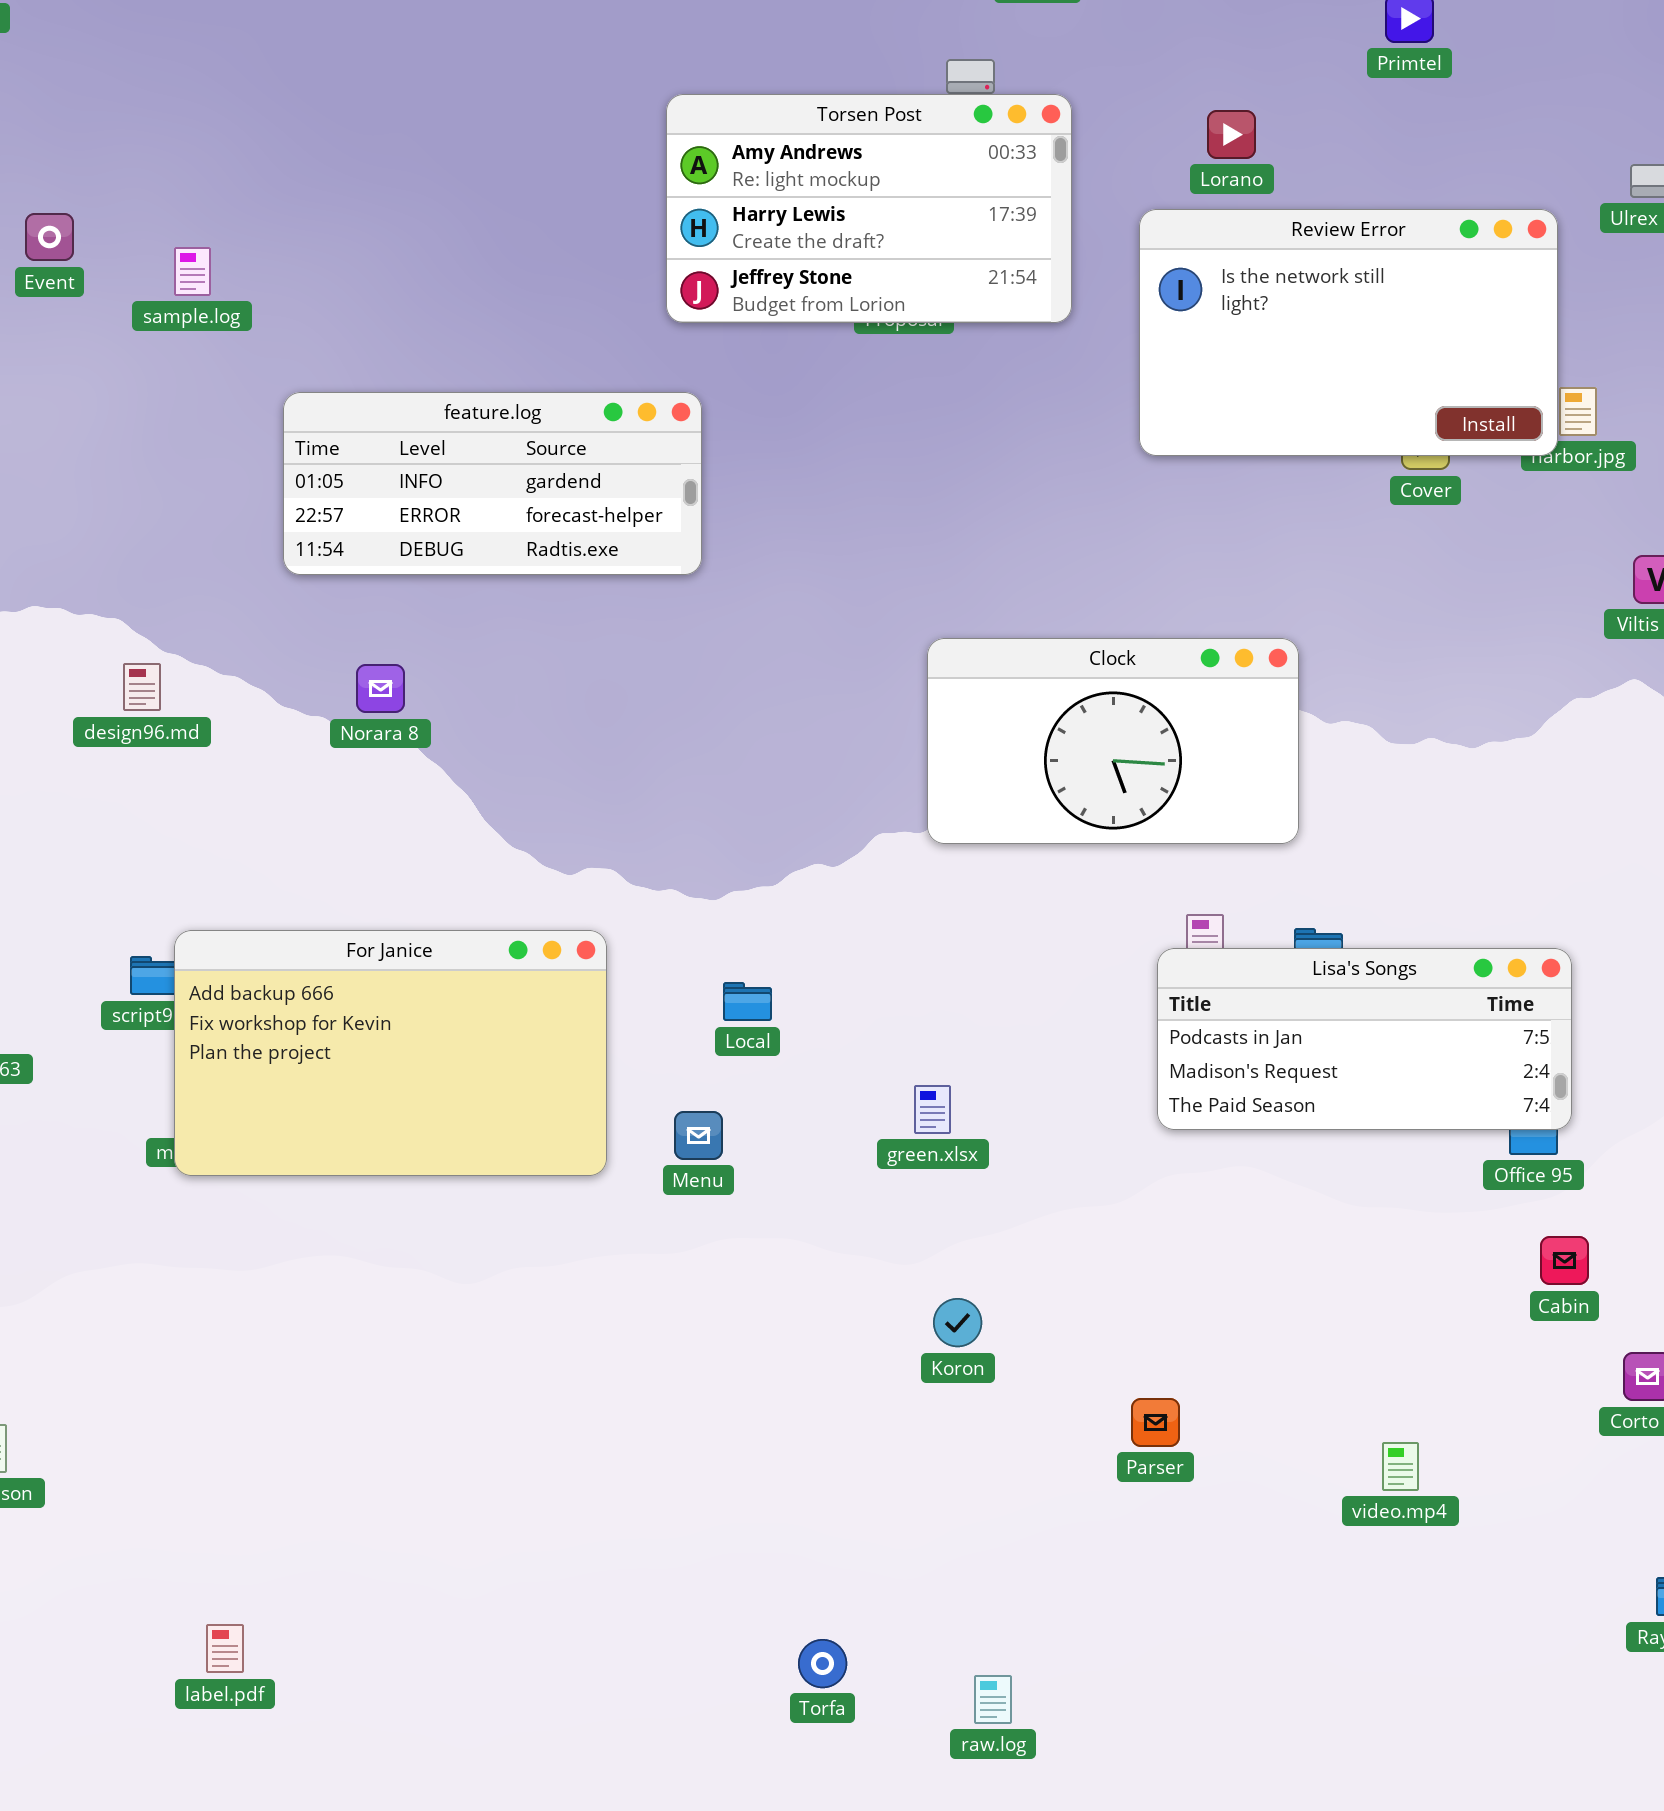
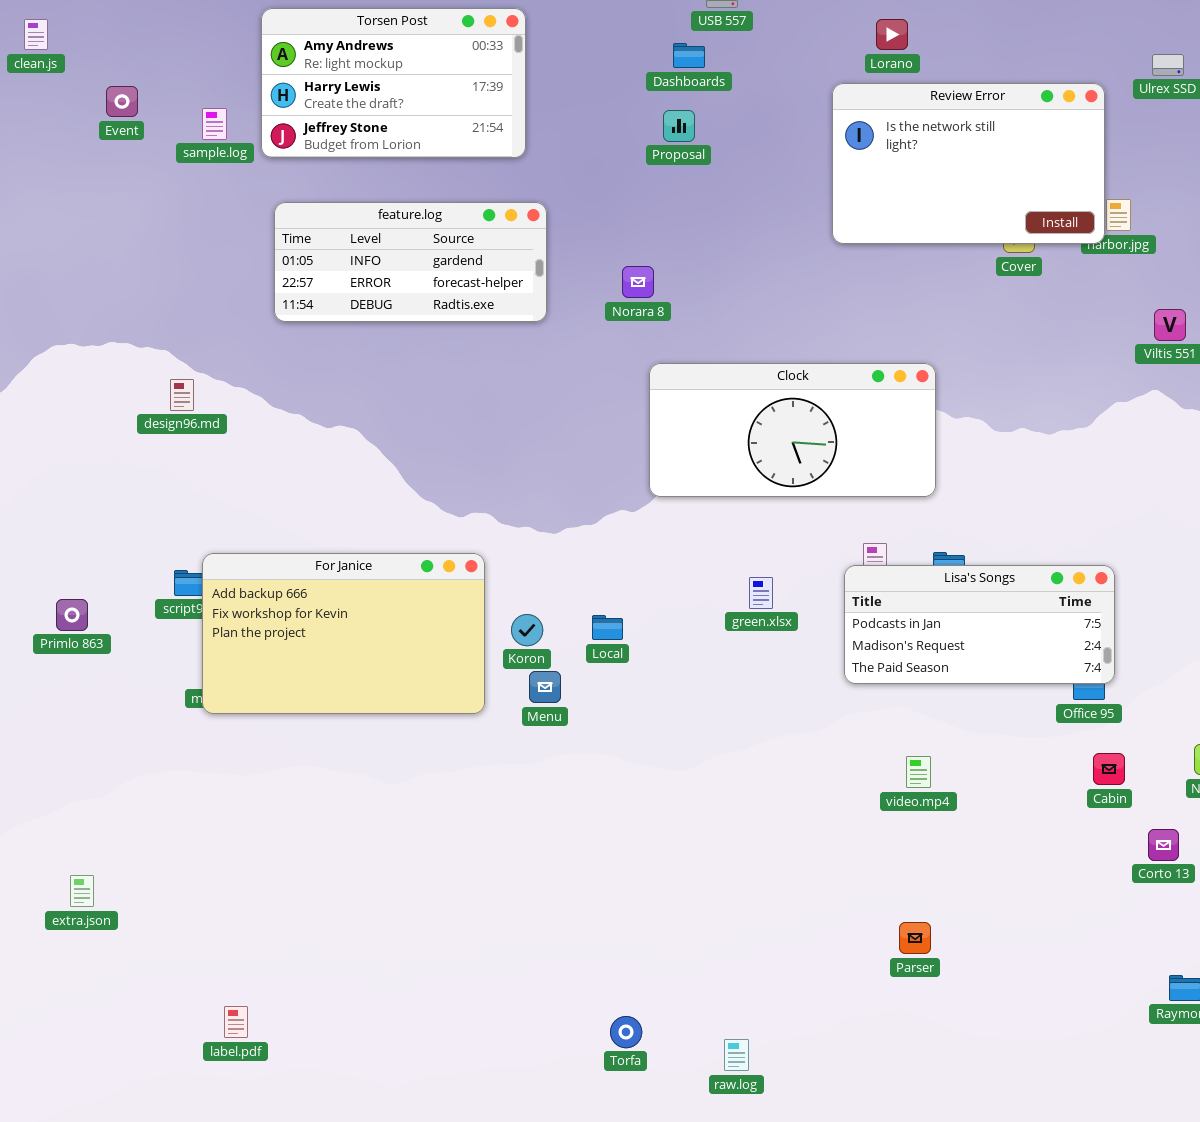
Torsen Post: [666,94,1072,323] -> [261,8,526,158], moved
Clock: [927,638,1299,844] -> [649,363,936,497], resized
Norara 8: [356,664,405,713] -> [622,266,654,298], moved
Local: [723,982,772,1021] -> [592,615,623,640], moved
green.xlsx: [914,1085,951,1134] -> [749,577,773,609], moved
Koron: [933,1298,982,1347] -> [511,614,543,646], moved
Parser: [1131,1398,1180,1447] -> [899,922,931,954], moved
video.mp4: [1382,1442,1419,1491] -> [906,756,931,788], moved

